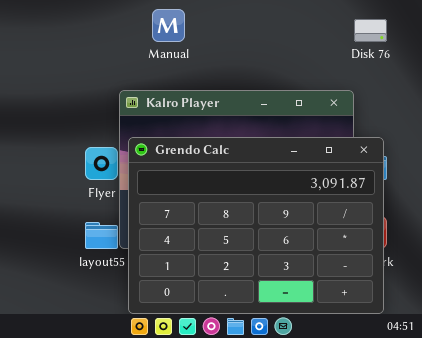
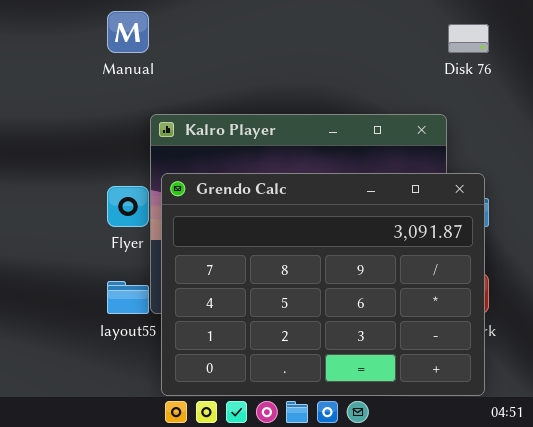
Manual: [152,9,185,42] -> [107,11,149,53], moved

